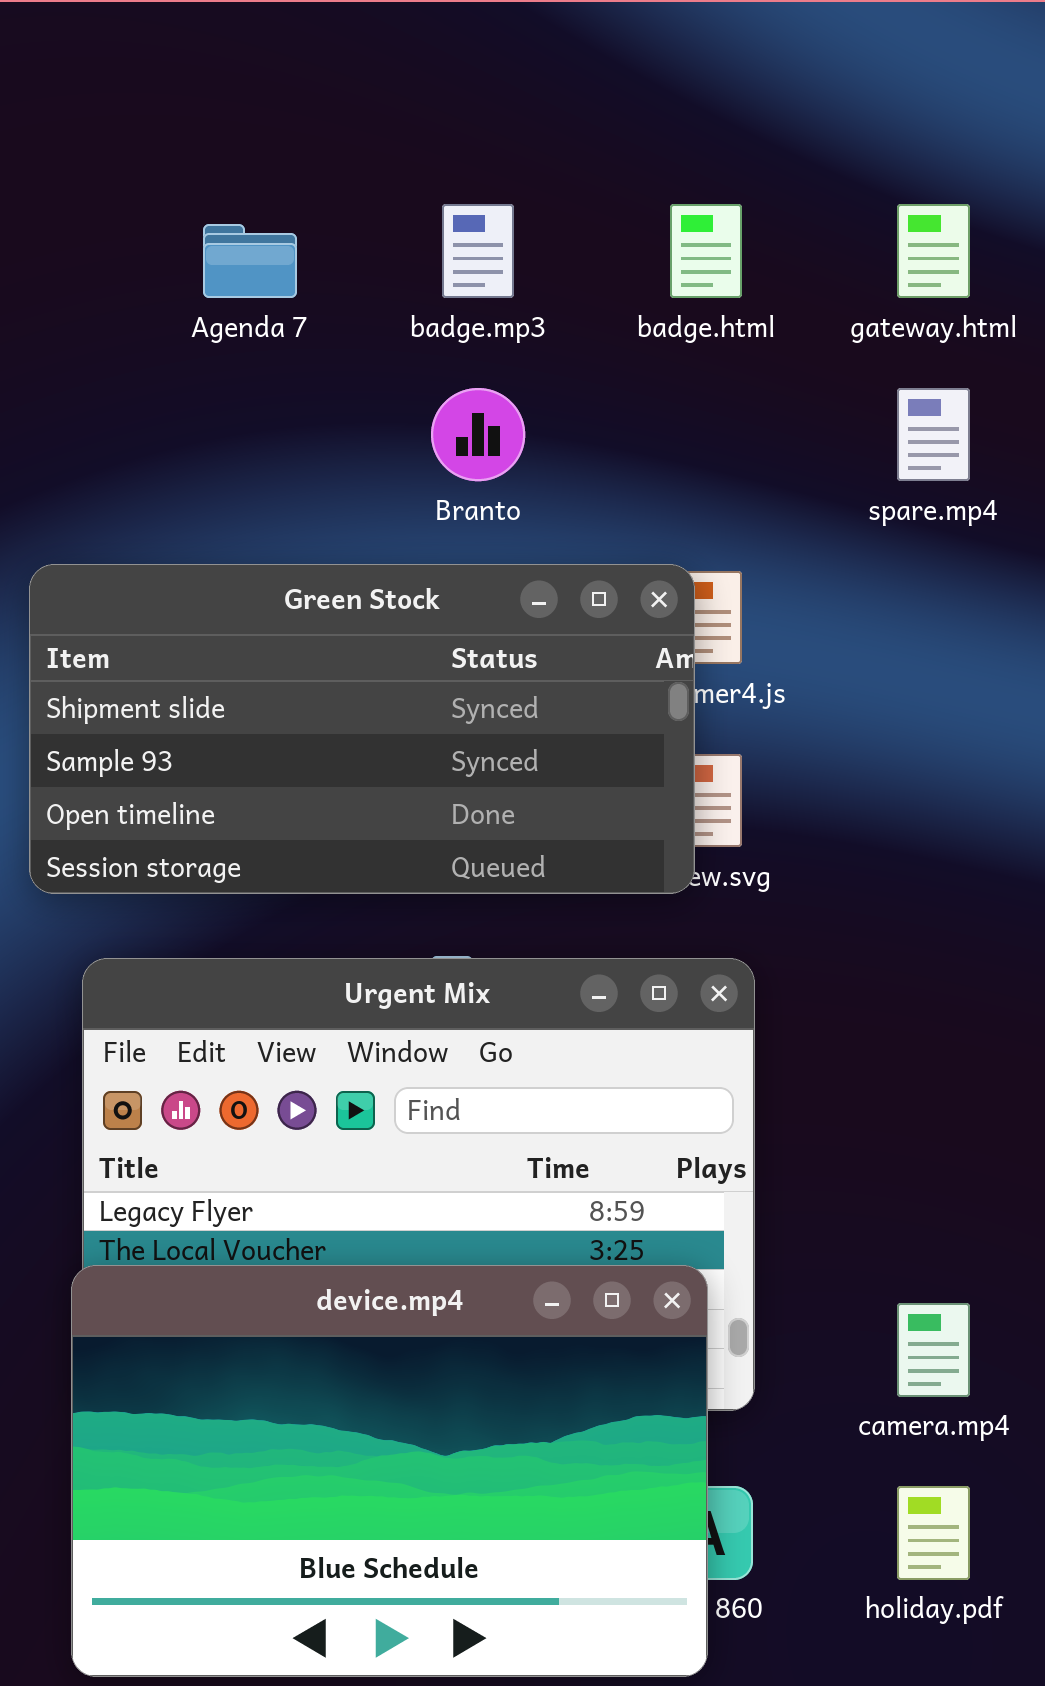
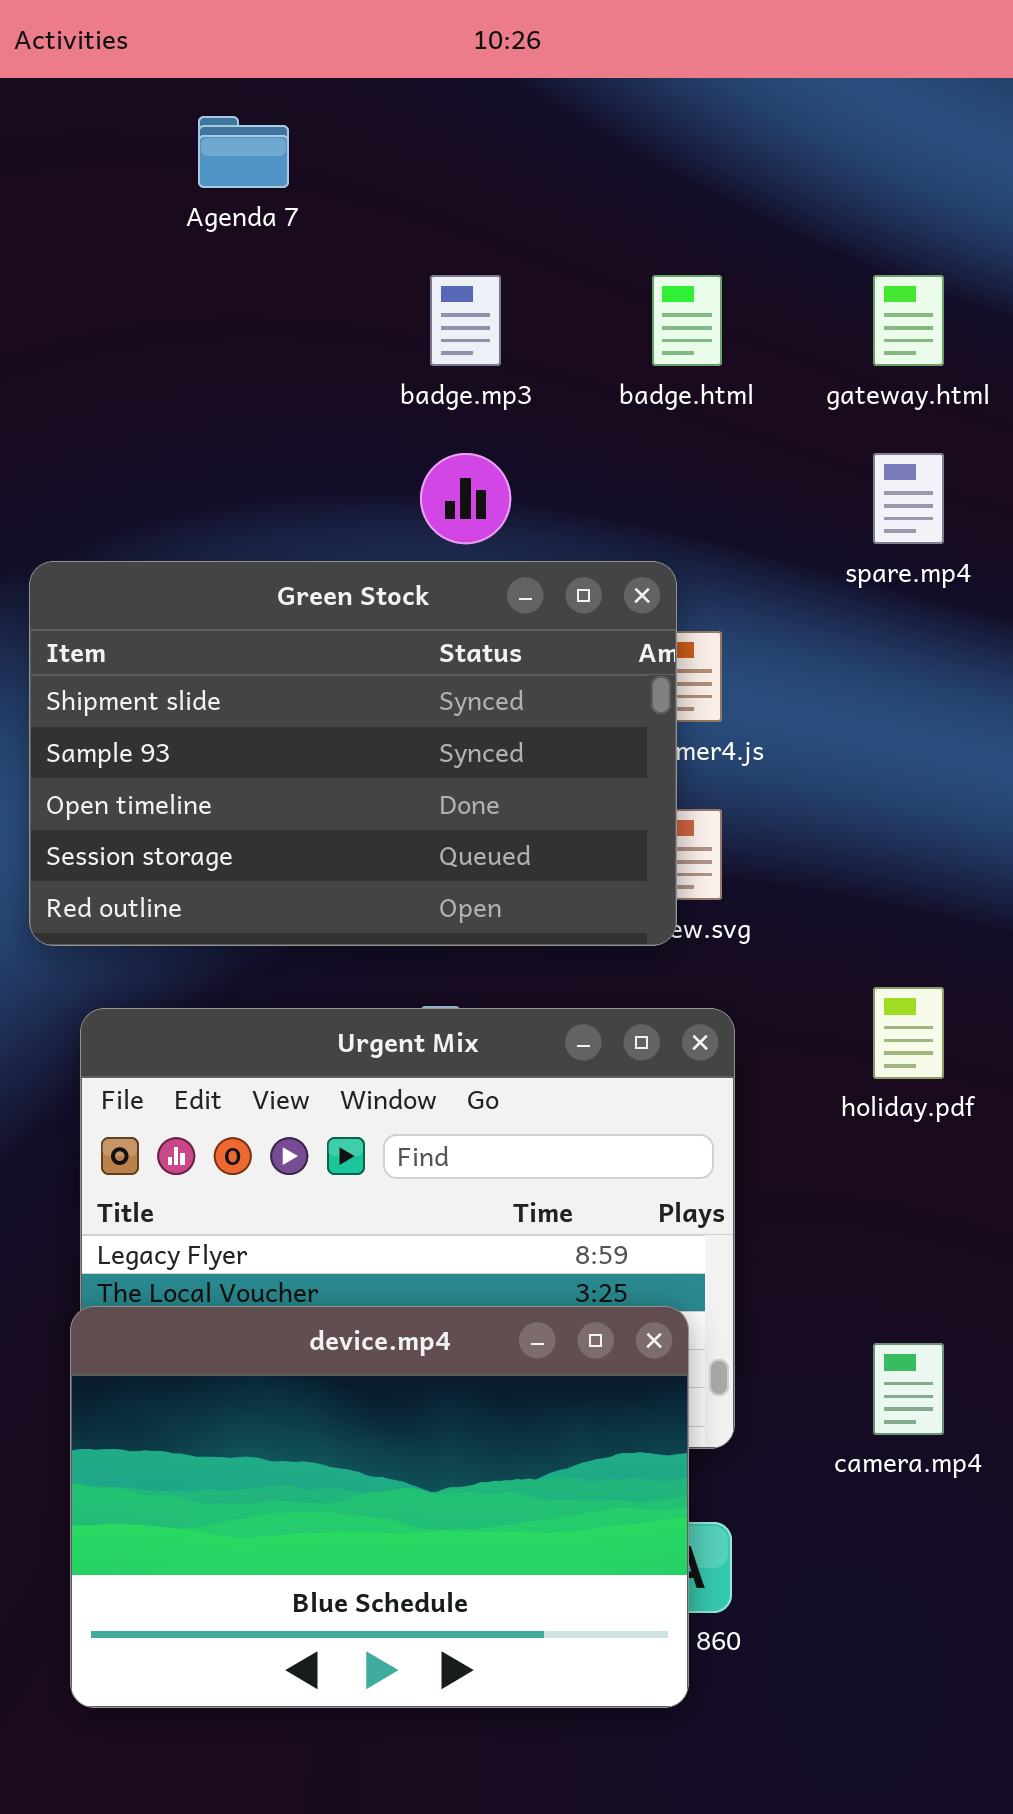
Agenda 7: [203,224,297,298] -> [198,116,289,188], moved
Green Stock: [29,564,695,894] -> [29,561,677,946], resized
holiday.pdf: [897,1486,970,1580] -> [873,987,944,1079], moved

